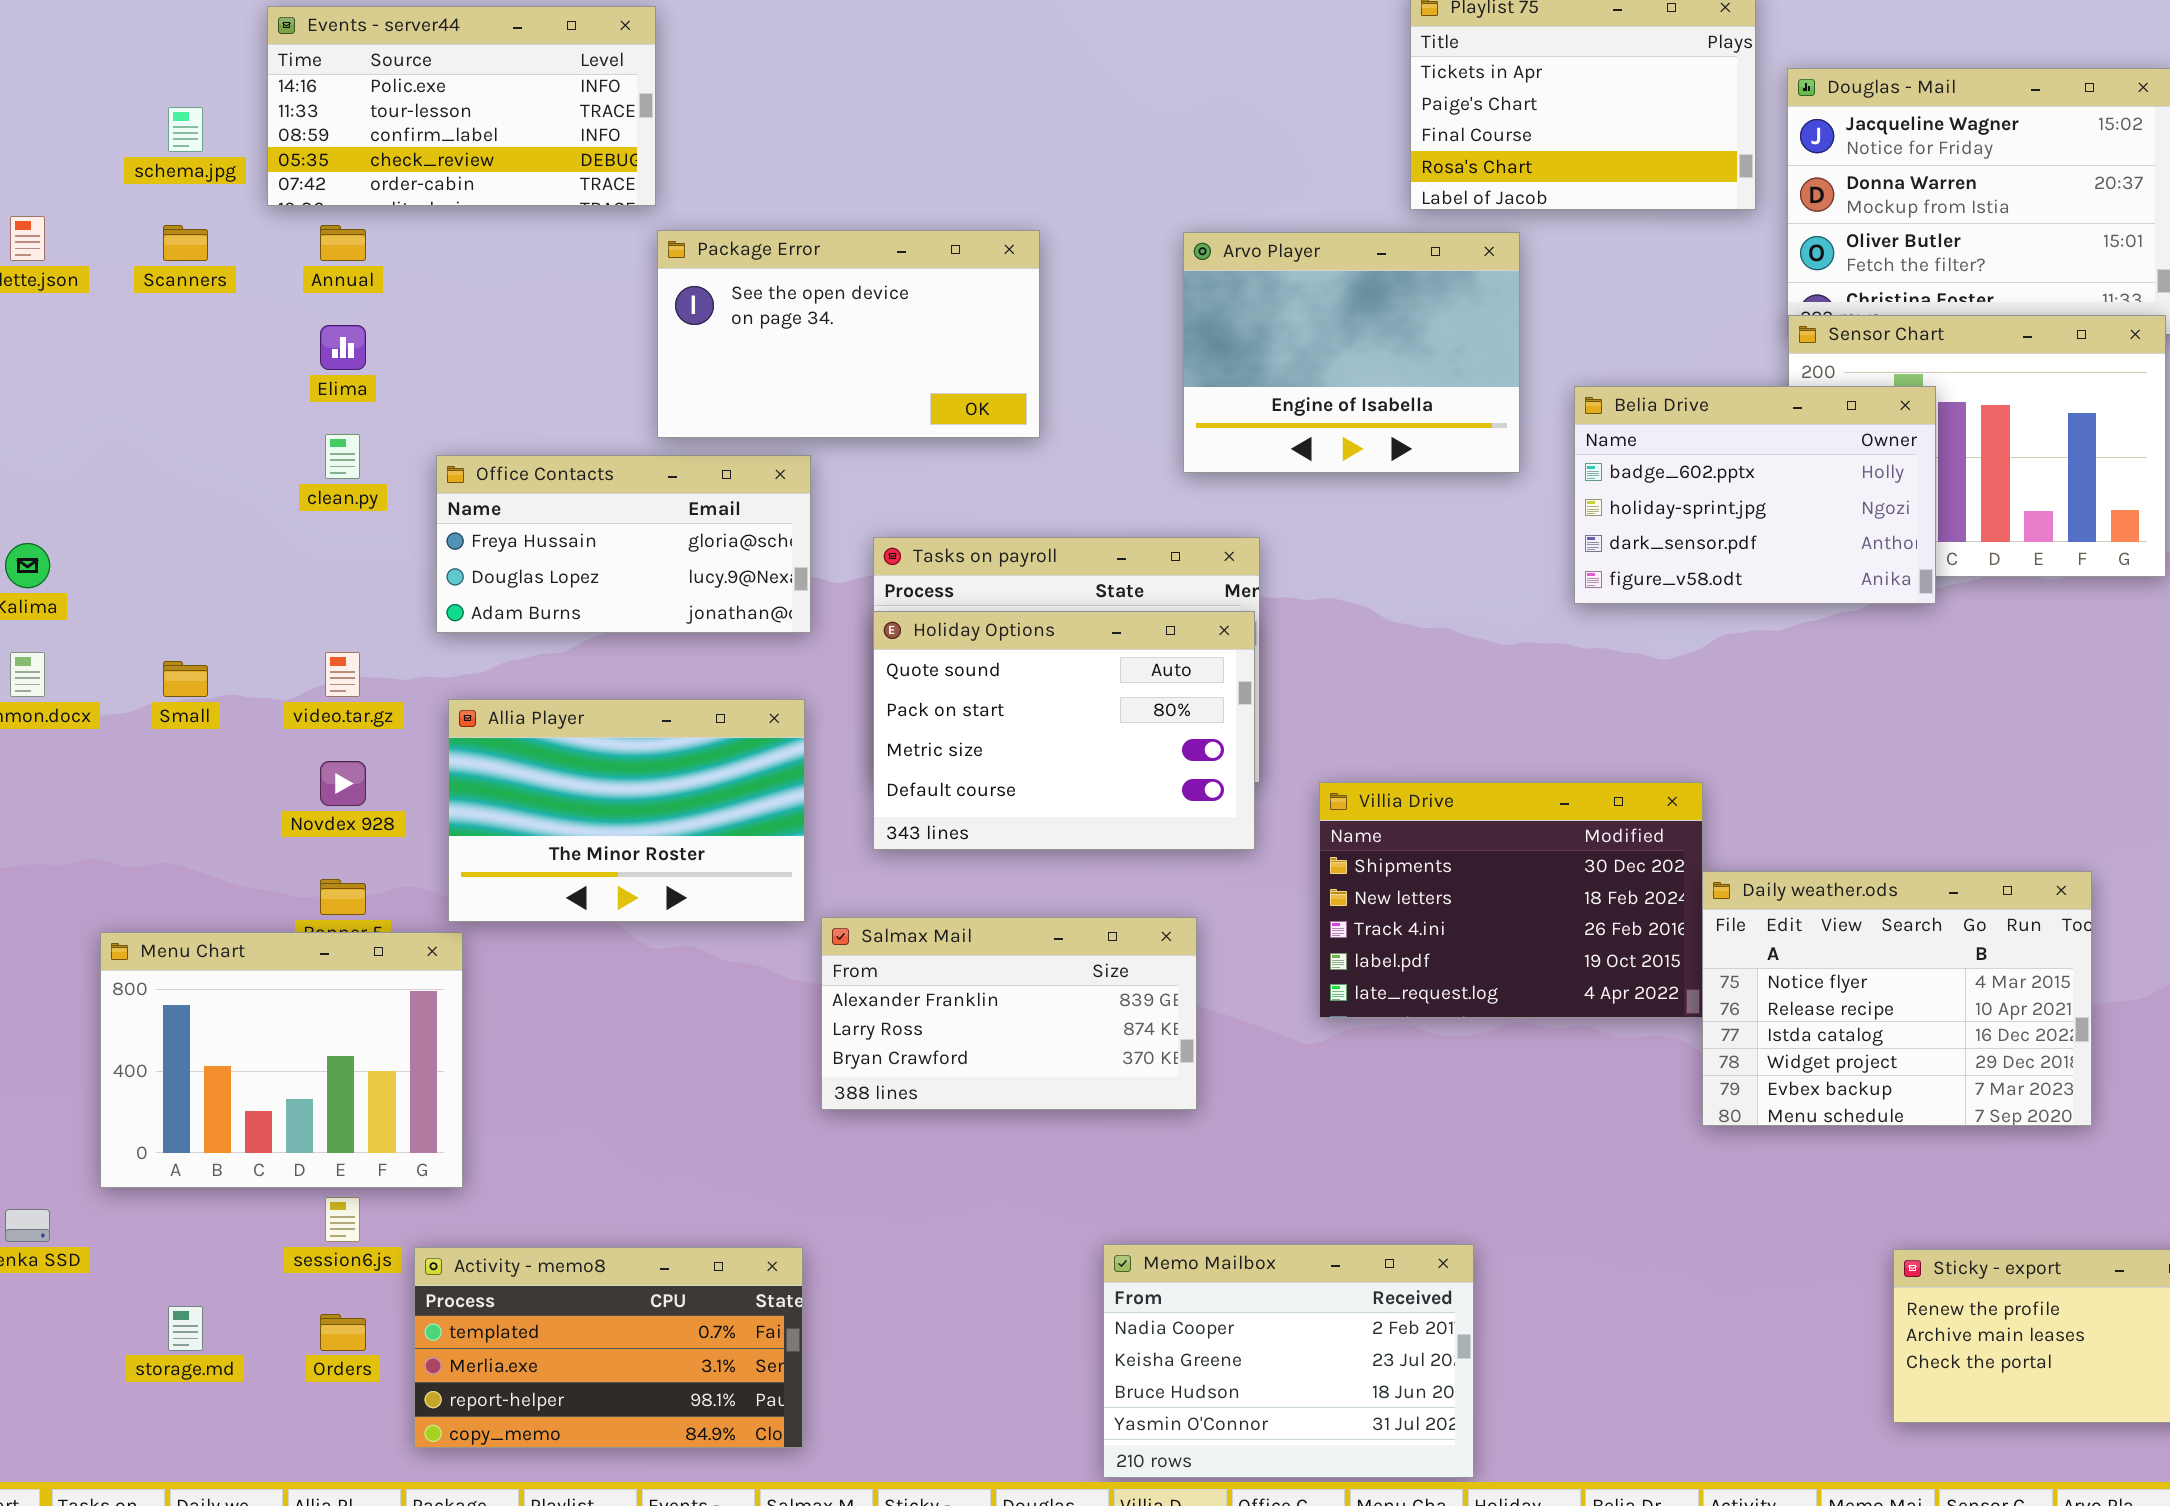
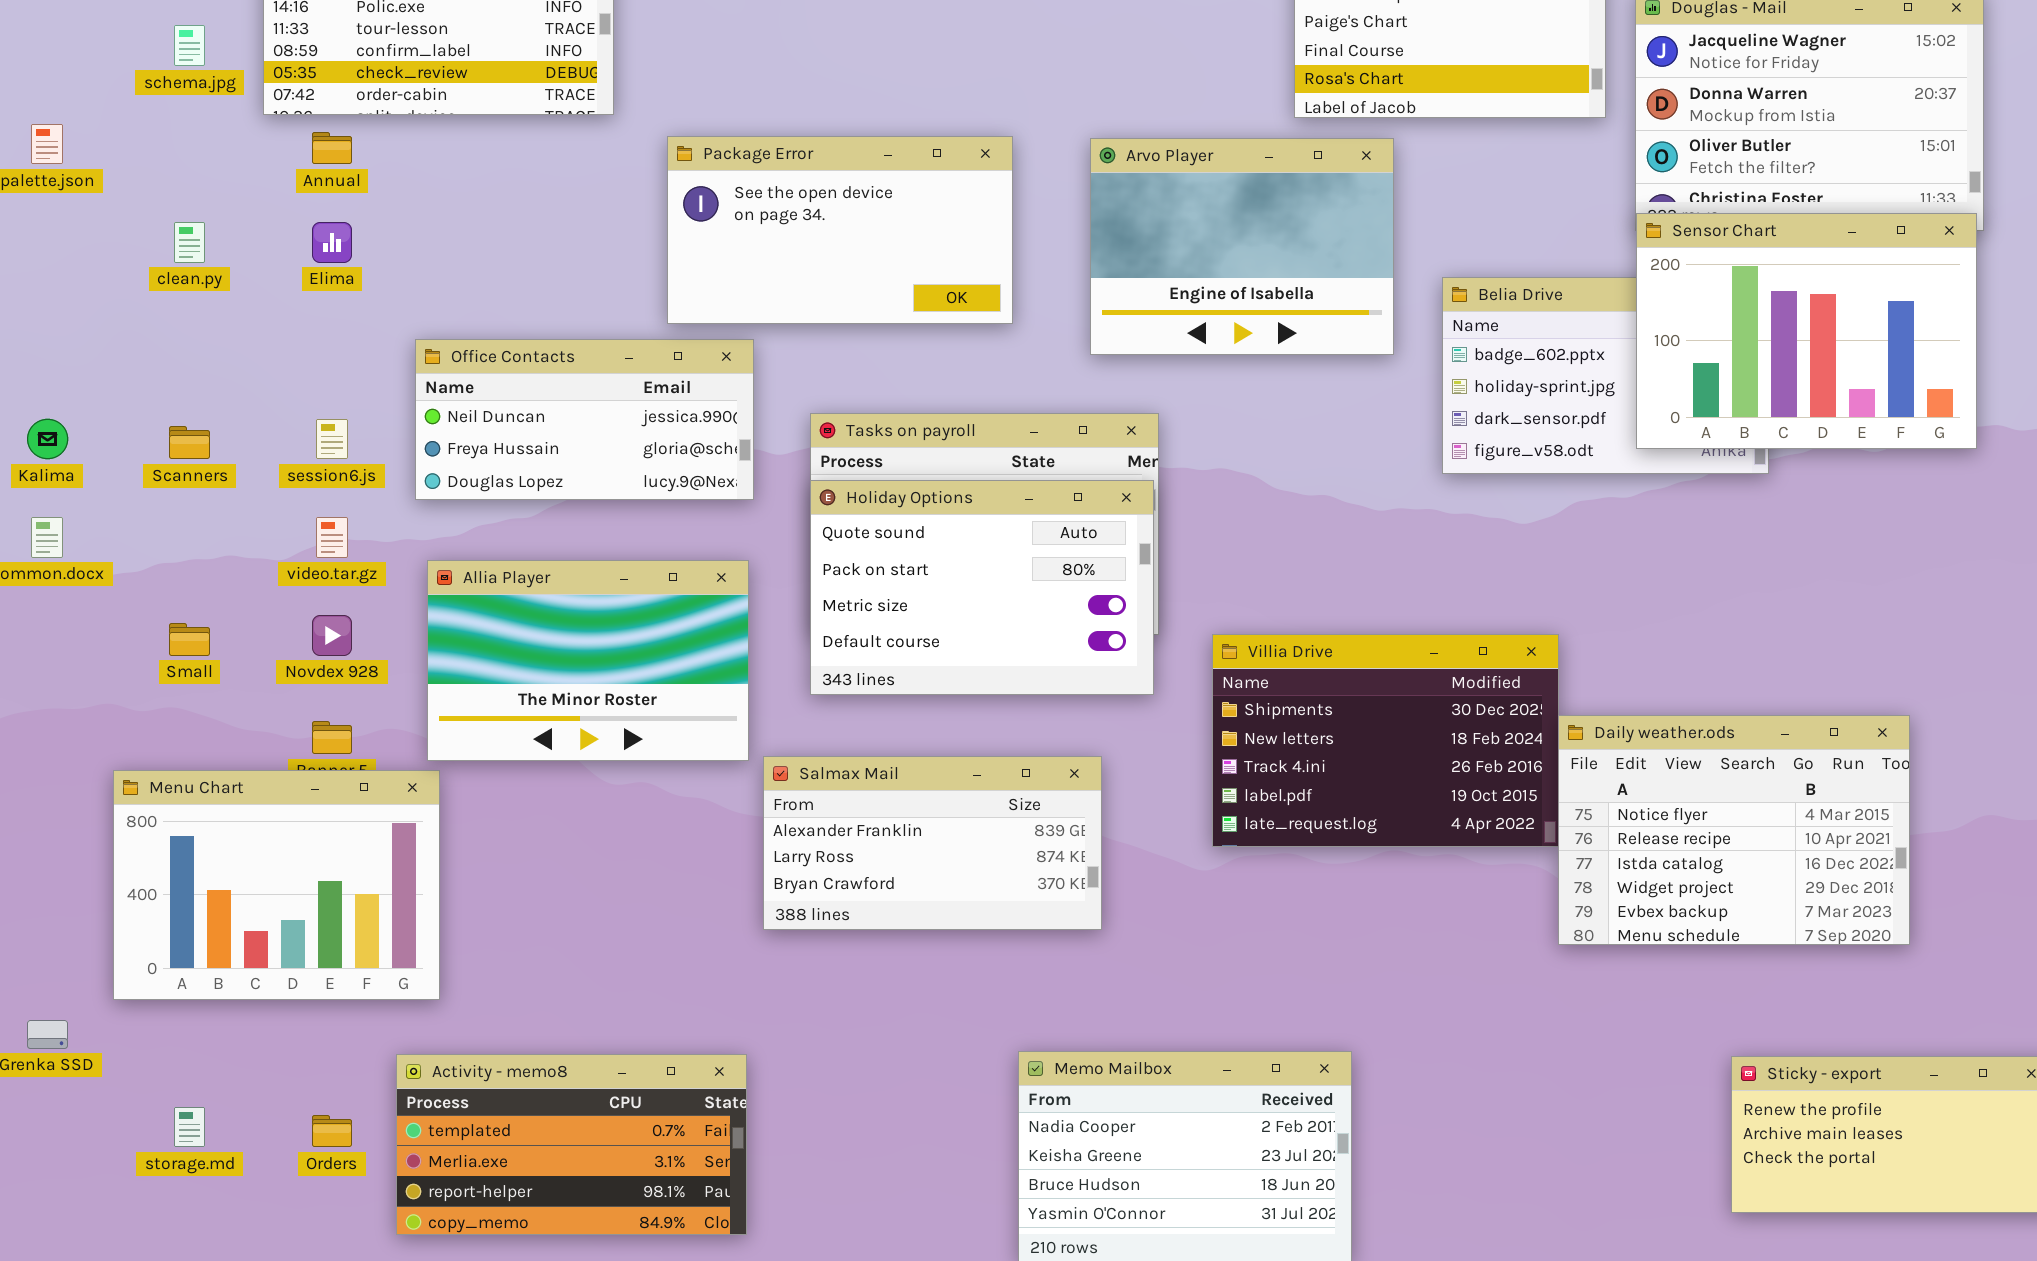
Scanners: [163,225,208,261] -> [169,426,210,459], moved
Package Error: [657,230,1040,438] -> [667,136,1013,324], moved
Sensor Chart: [1788,315,2166,577] -> [1636,213,1977,449], raised
clean.py: [325,434,360,479] -> [174,222,205,263], moved
Office Contacts: [436,455,811,633] -> [415,339,754,500], scrolled up 1 row
Small: [163,661,208,697] -> [169,623,210,656], moved
session6.js: [325,1197,360,1242] -> [316,419,348,459], moved

